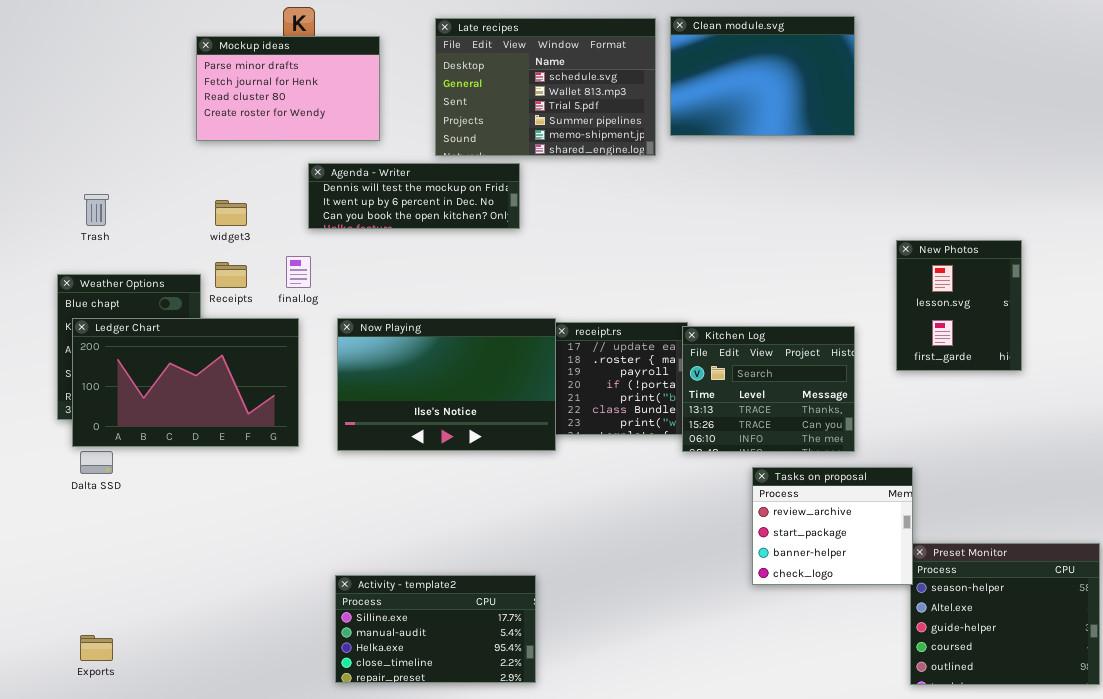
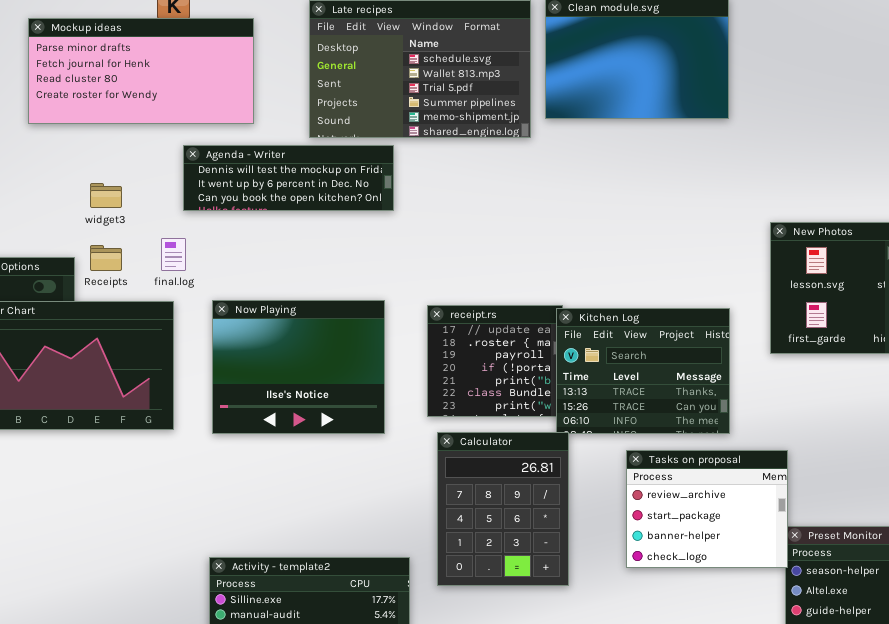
Mockup ideas: [196,36,380,141] -> [28,18,254,124], resized
Now Playing: [337,318,556,451] -> [212,300,385,434], resized
Calculator: none -> [437,432,569,586], opened

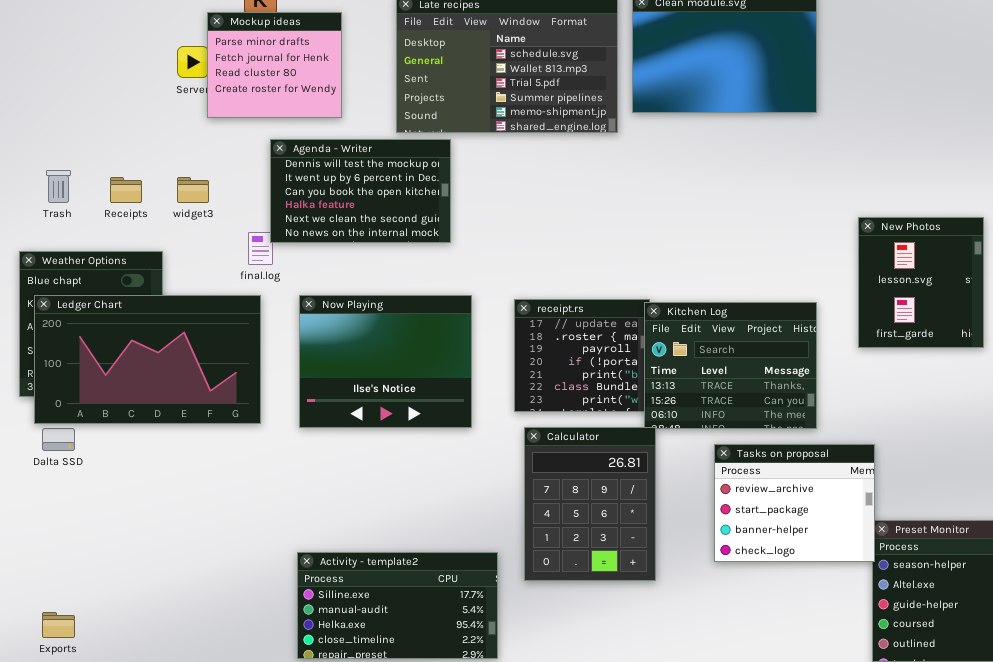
Mockup ideas: [28,18,254,124] -> [207,12,342,118], resized
Agenda - Writer: [183,145,394,211] -> [270,139,451,243], resized
Receipts: [90,245,122,271] -> [110,177,142,203], moved

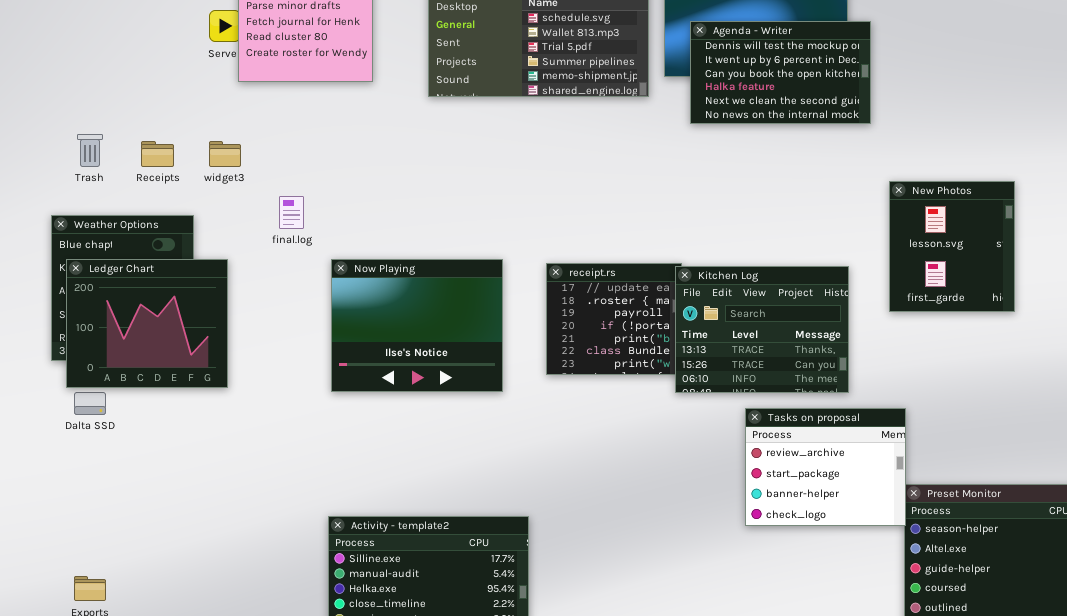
Agenda - Writer: [270,139,451,243] -> [690,21,871,124], moved
Ledger Chart: [34,295,261,424] -> [66,259,228,388], resized
Calculator: [524,427,656,581] -> none, closed

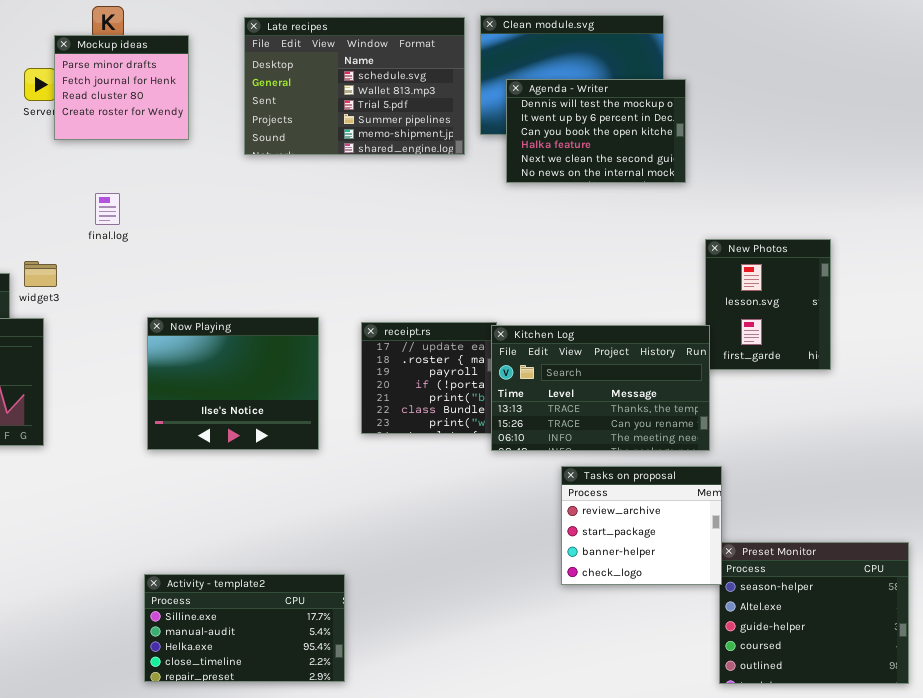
widget3: [209,141,241,167] -> [24,261,57,287], moved
final.log: [279,196,304,229] -> [95,193,120,225], moved
Kitchen Log: [675,266,849,393] -> [491,325,710,451], resized

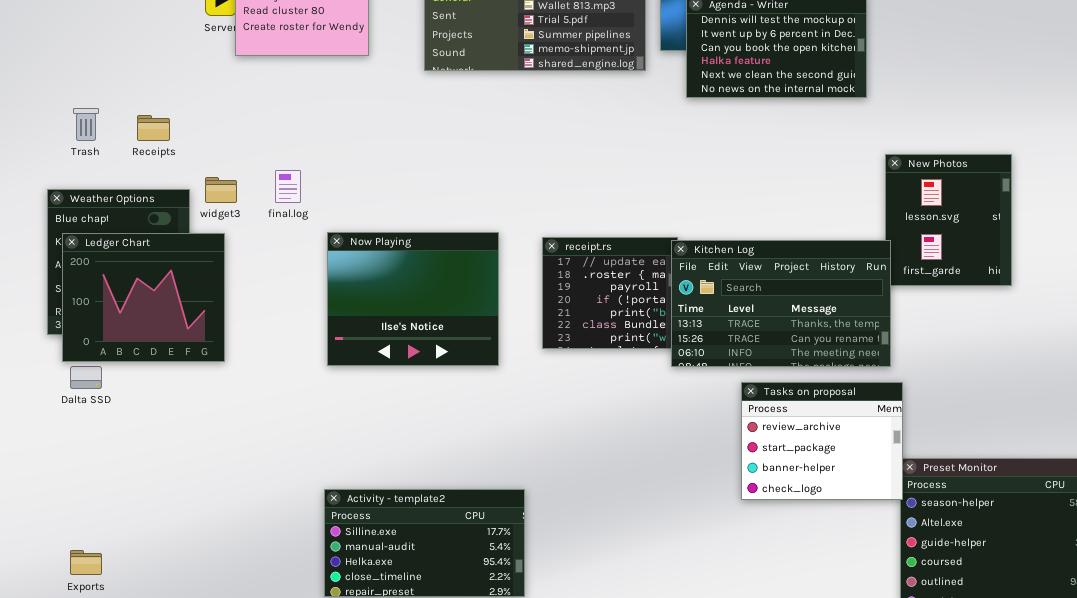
final.log: [95,193,120,225] -> [275,170,301,203], moved

